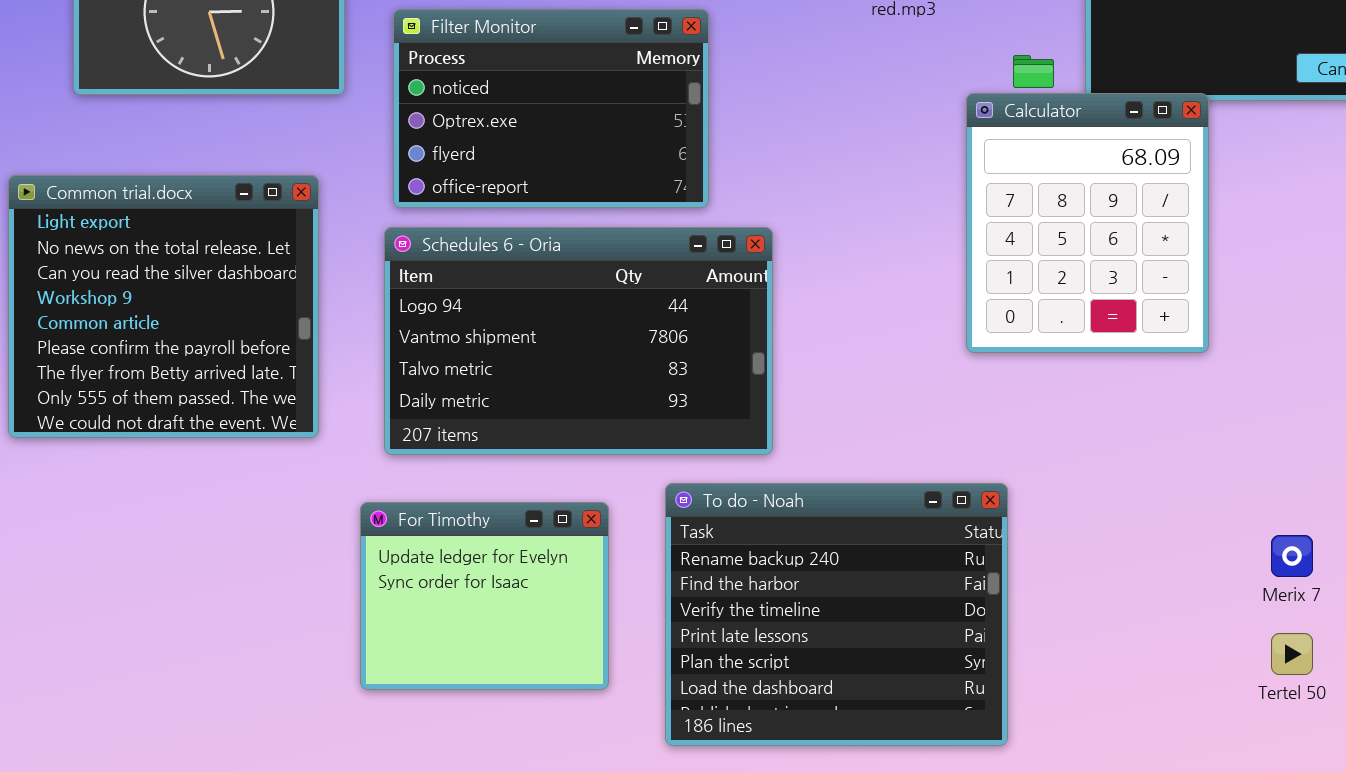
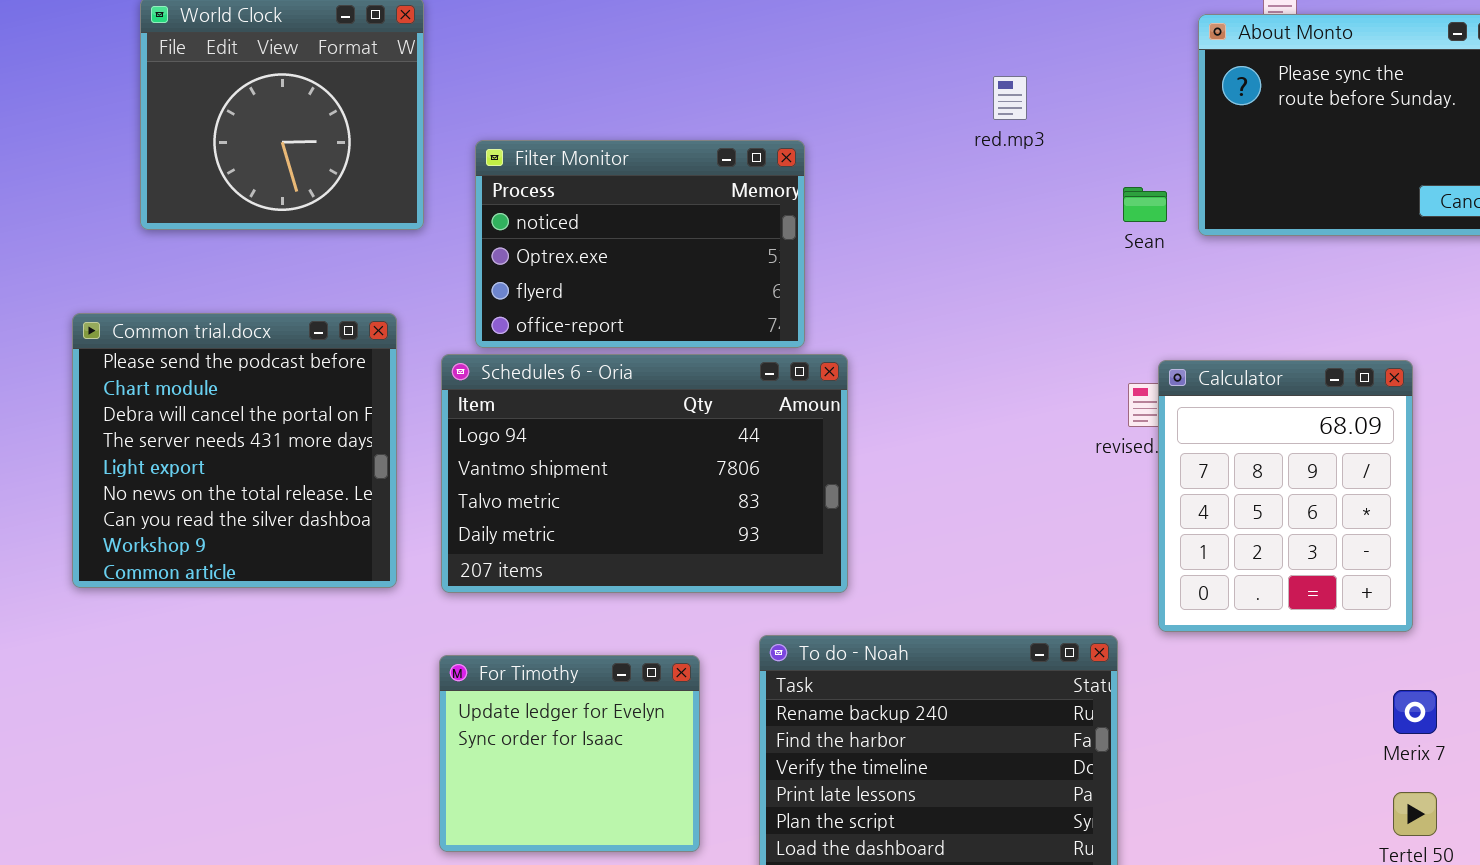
Calculator: [966,93,1209,353] -> [1158,360,1413,632], moved
Common trial.docx: [8,175,319,438] -> [72,313,397,588], scrolled up 4 rows
Schedules 6 - Oria: [384,227,773,455] -> [441,354,848,593], moved

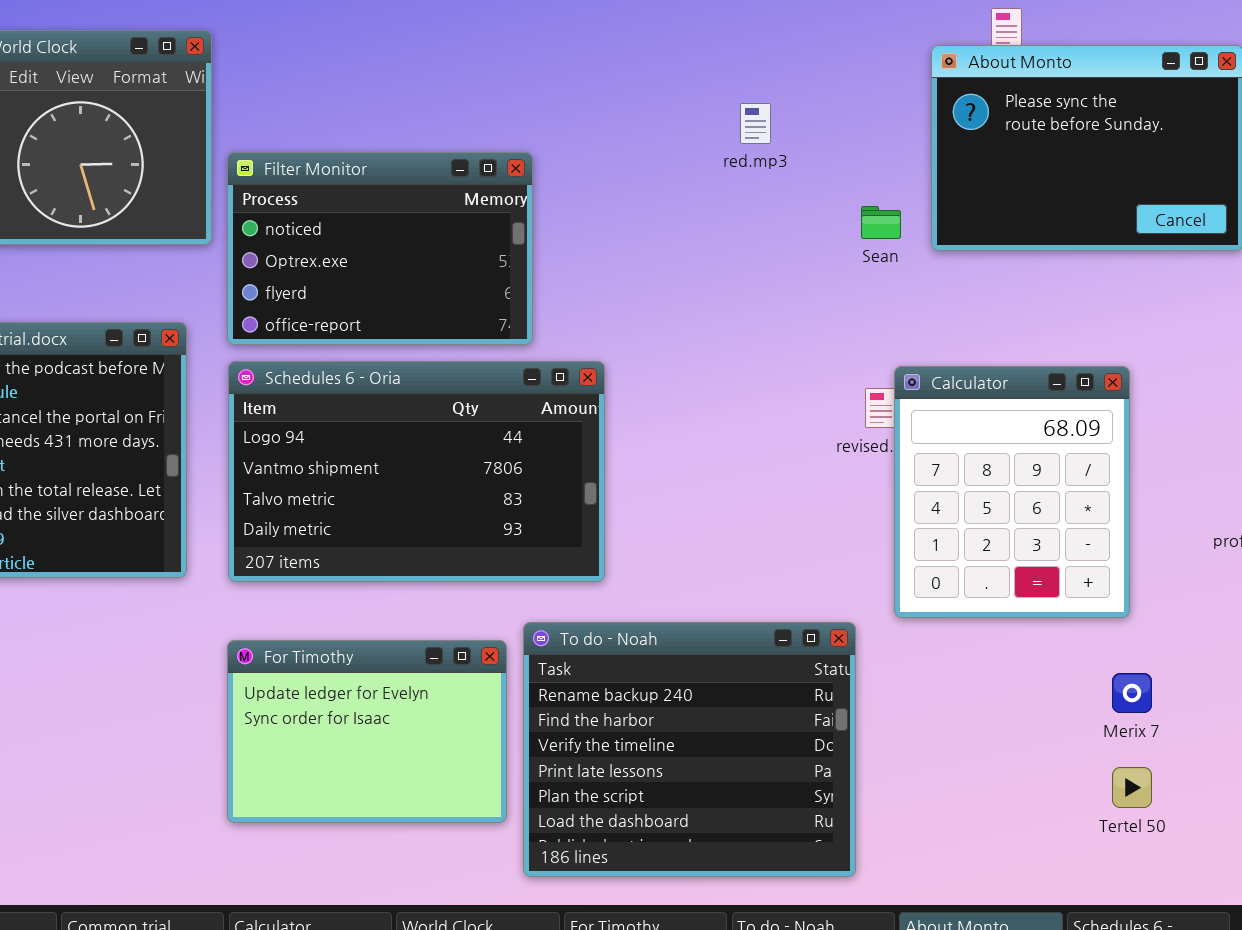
Filter Monitor: [475,140,805,348] -> [227,152,533,345], moved
For Timothy: [439,655,700,852] -> [227,640,507,823], resized

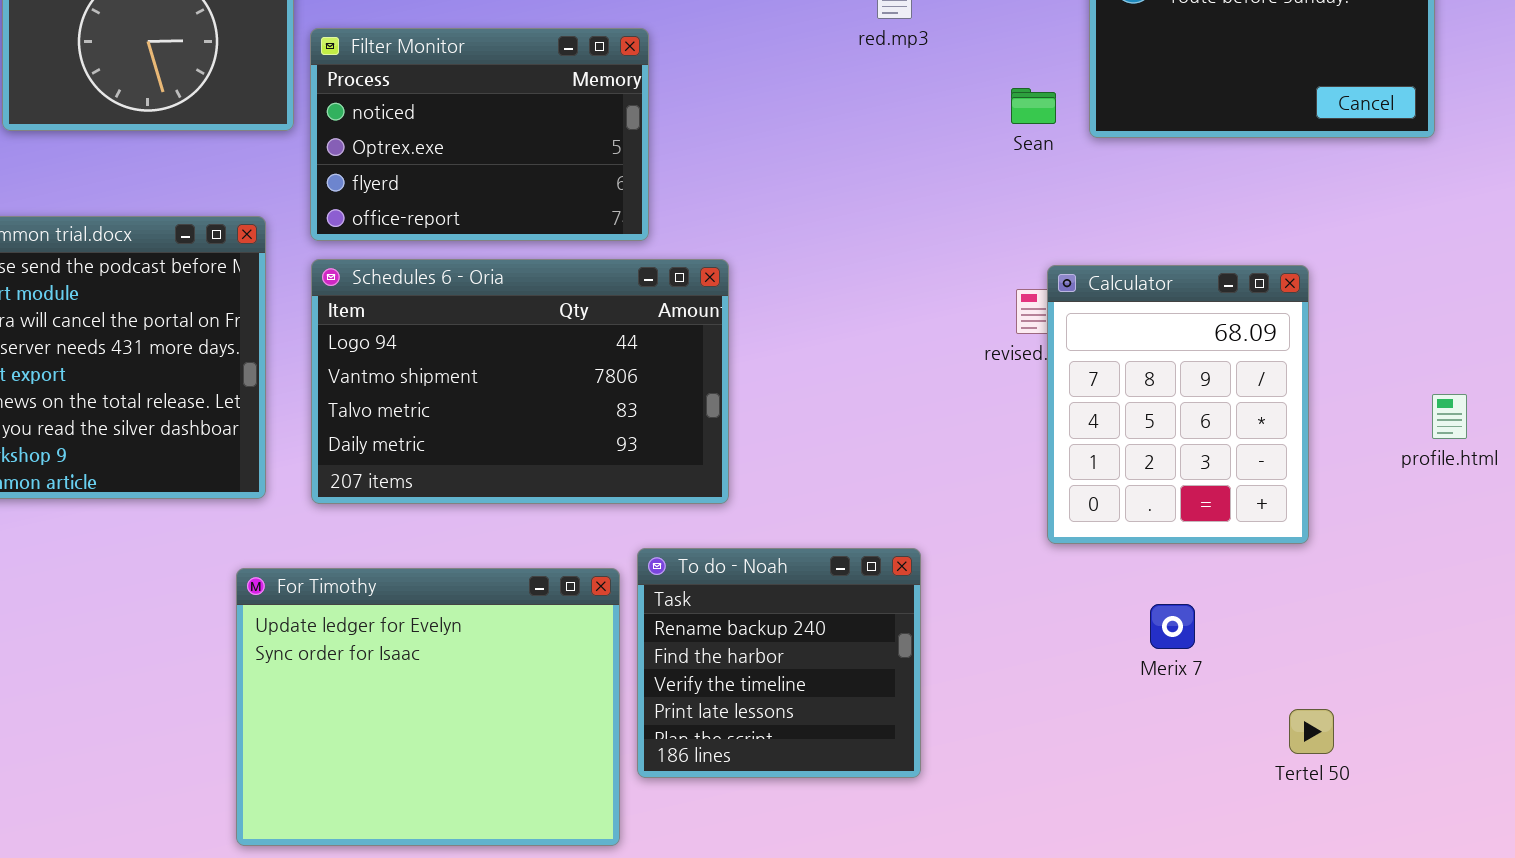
To do - Noah: [523,622,856,877] -> [637,548,921,778], resized
For Timothy: [227,640,507,823] -> [236,568,620,846], resized
Merix 7: [1112,673,1152,713] -> [1150,604,1195,649], moved

